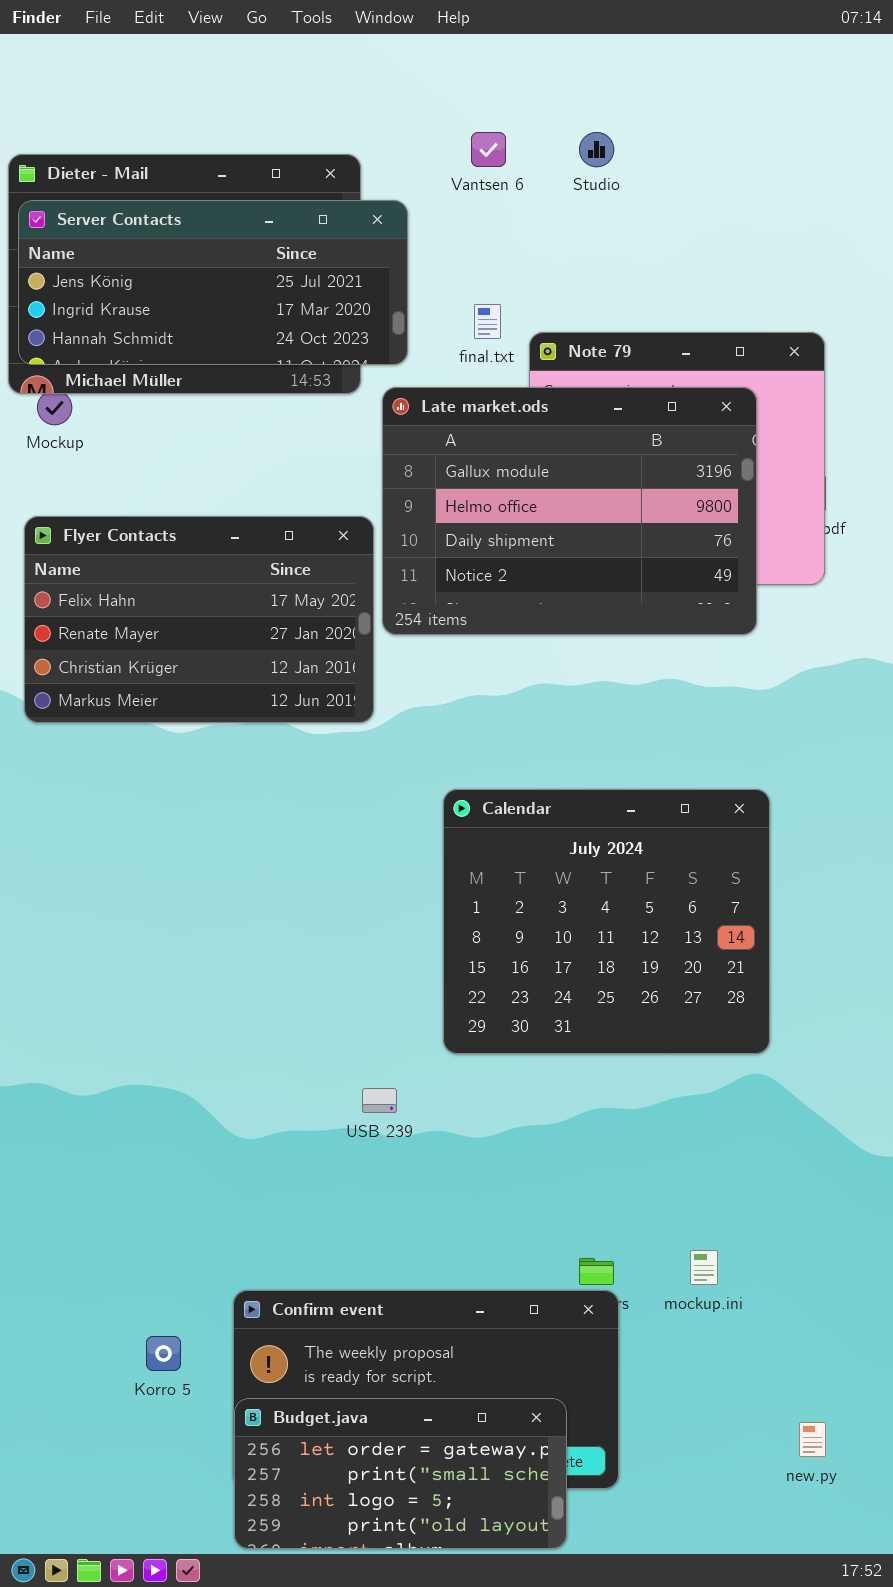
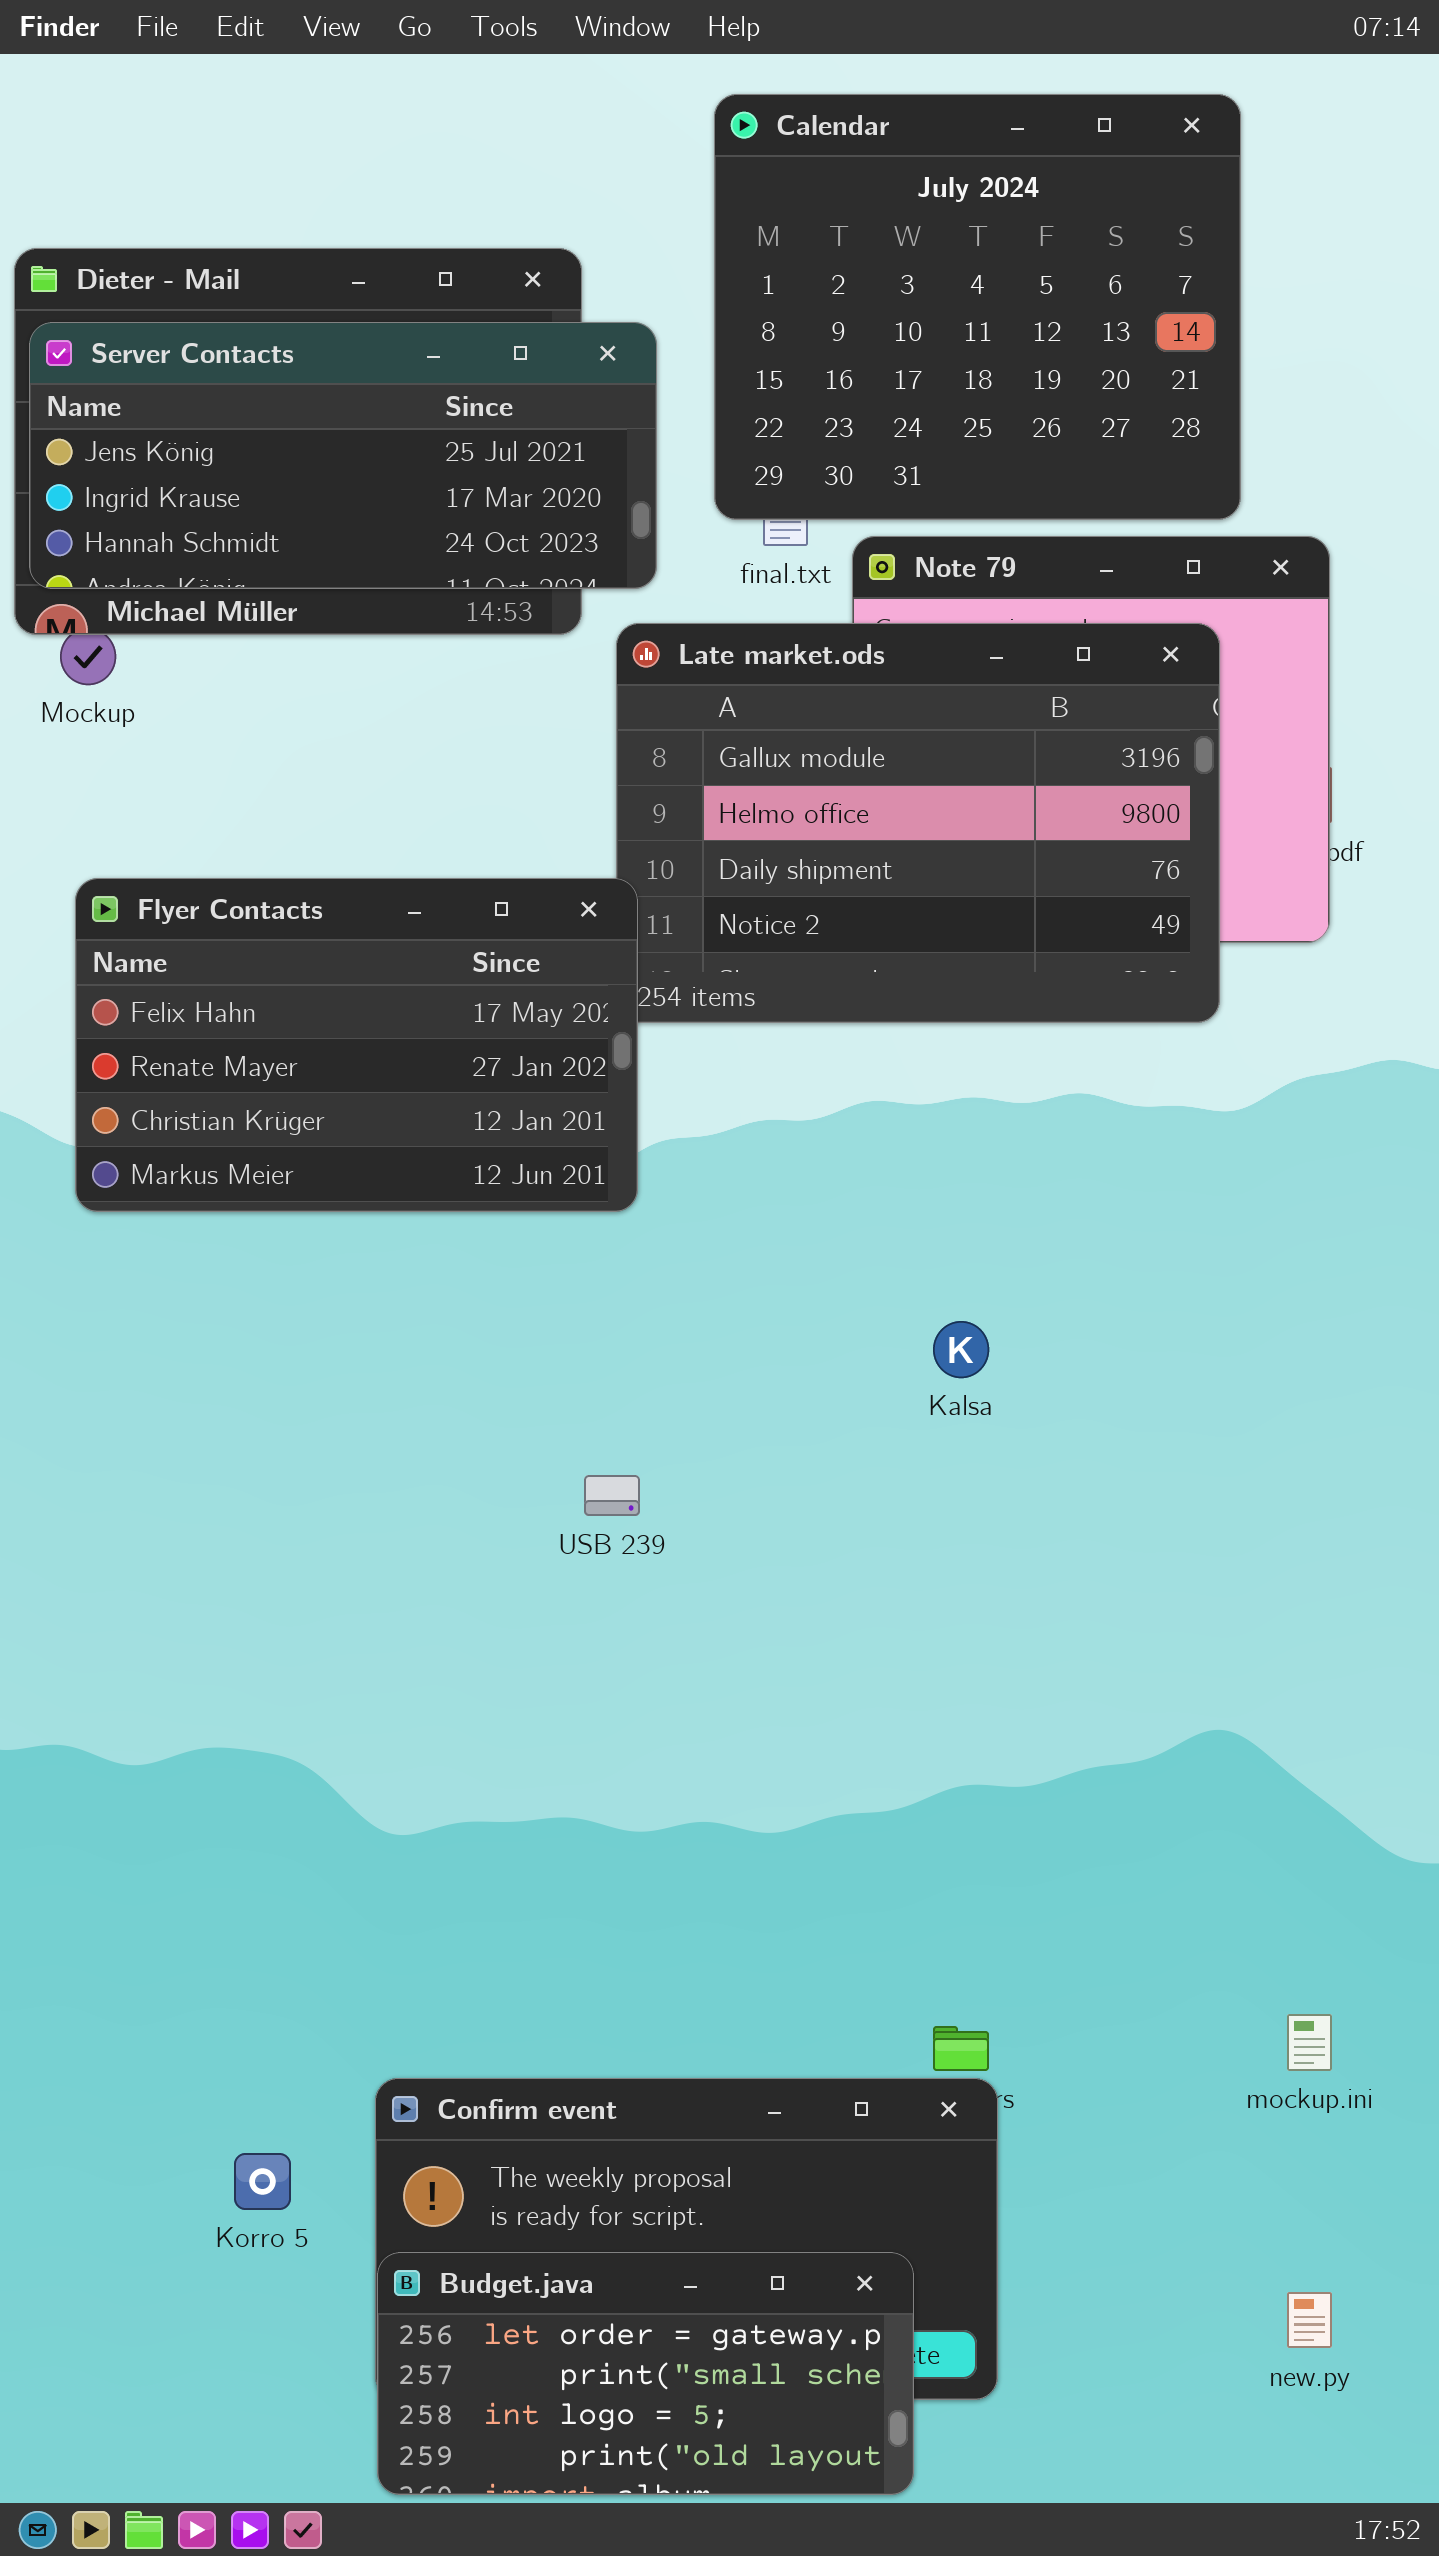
Flyer Contacts: [24,516,374,723] -> [75,878,638,1212], moved
Calendar: [443,789,770,1054] -> [714,94,1241,520], moved
USB 239: [362,1088,397,1113] -> [584,1475,640,1516], moved
mockup.ini: [690,1250,718,1285] -> [1287,2014,1332,2071], moved

